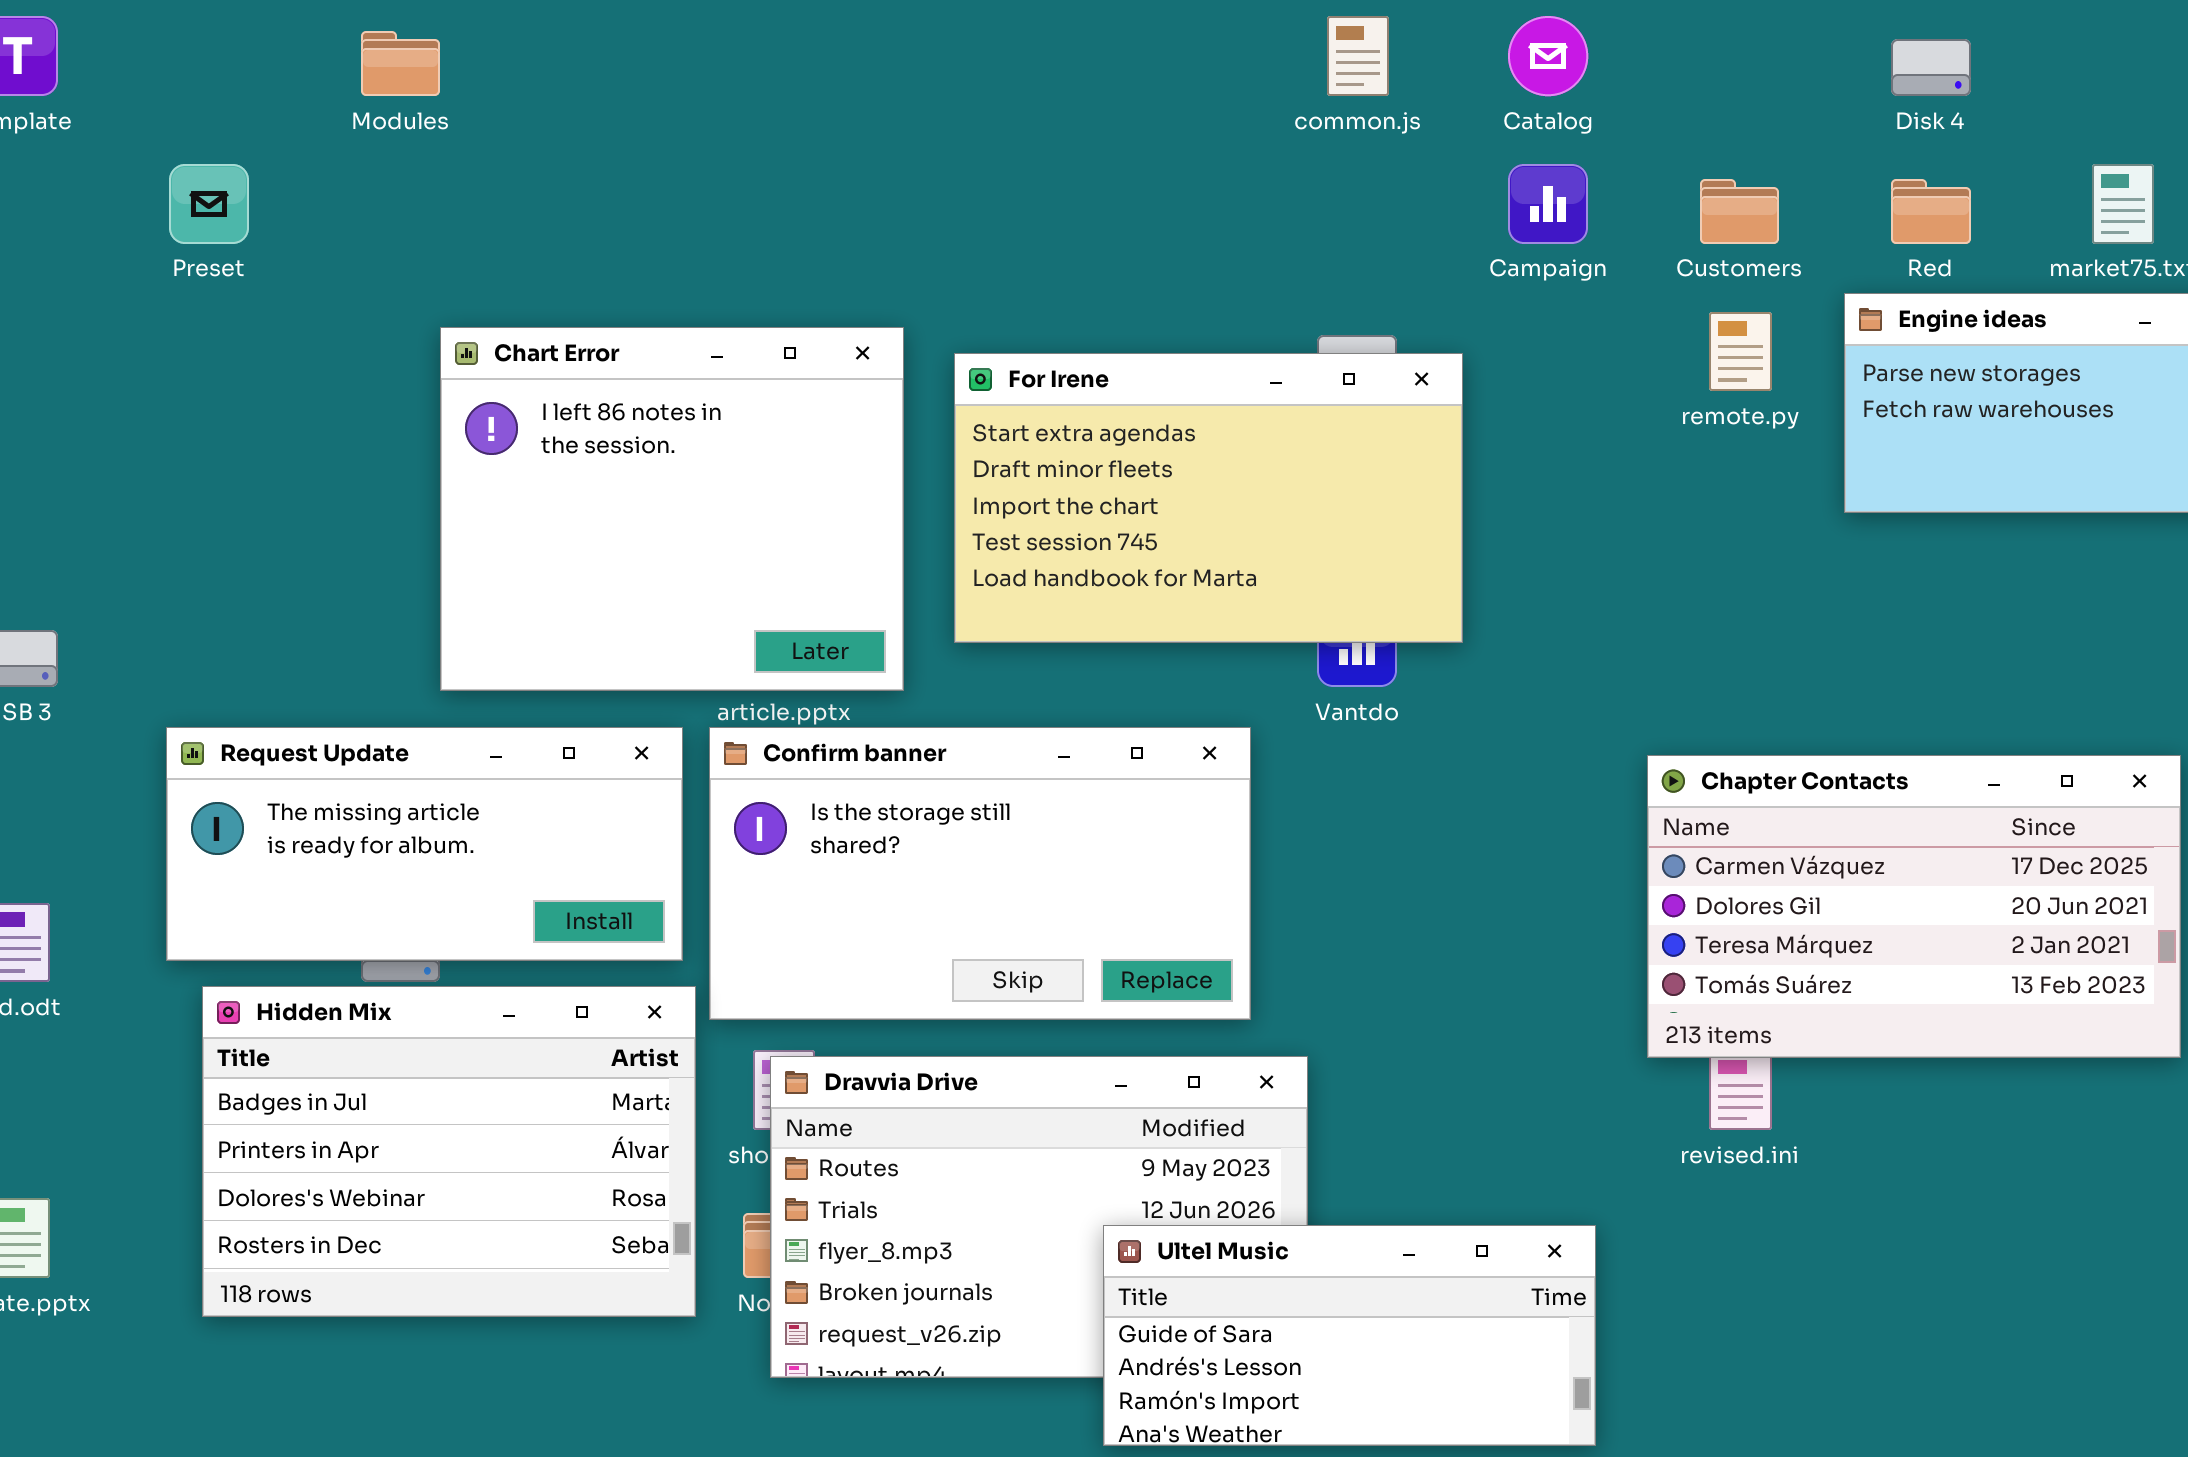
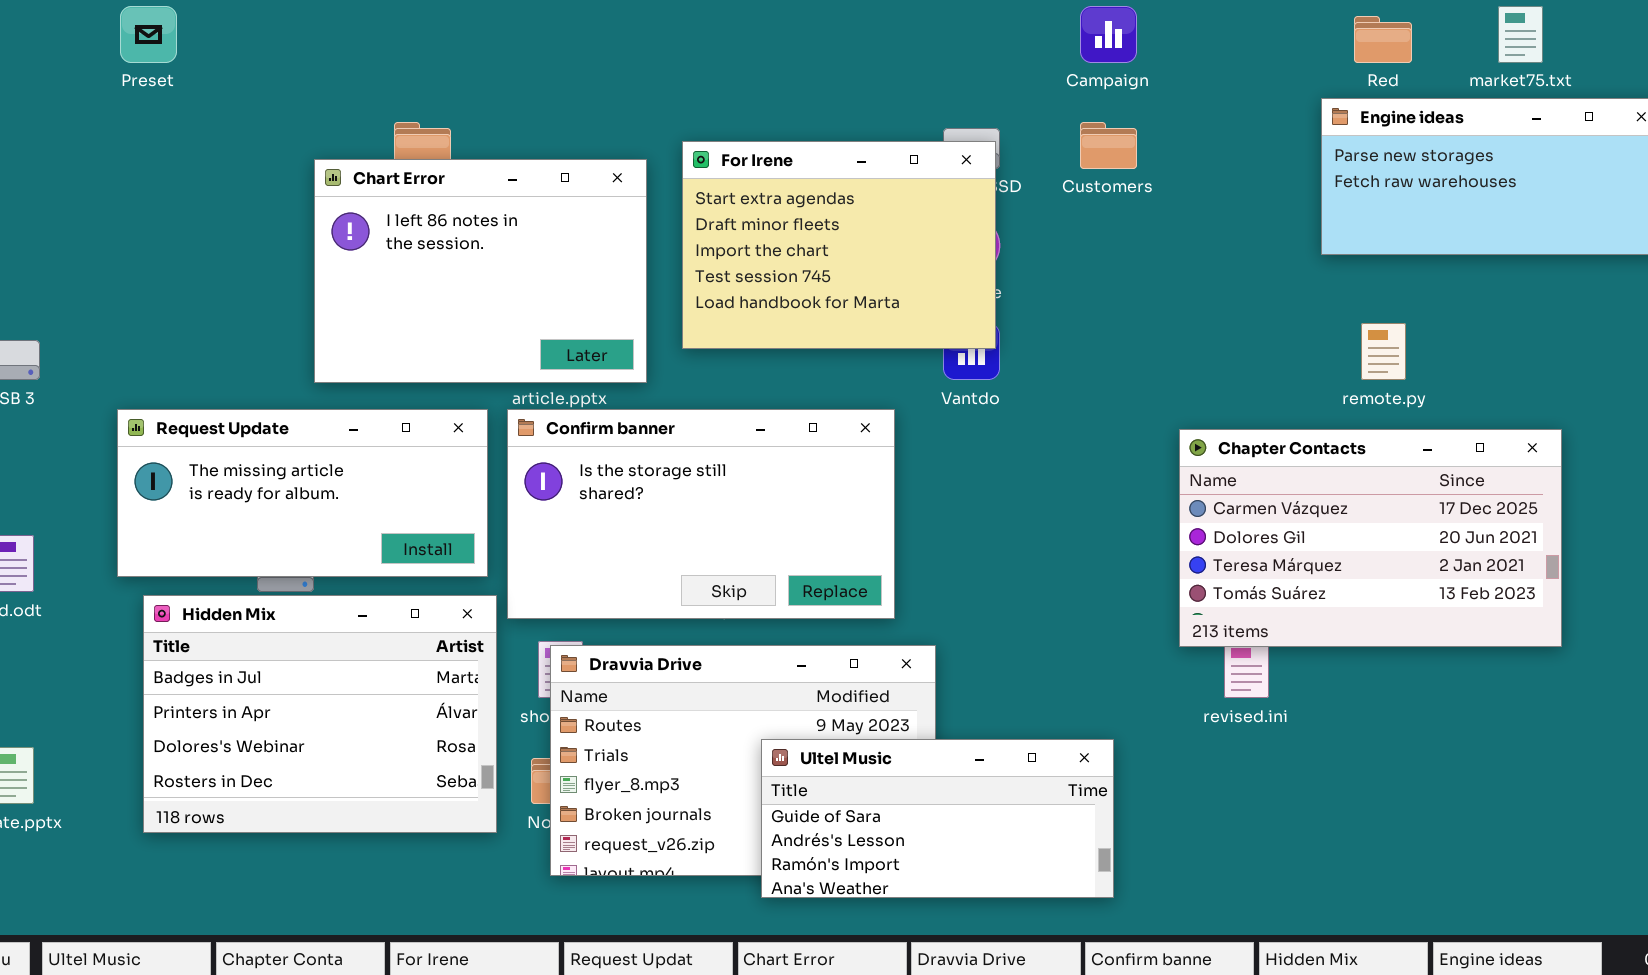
Customers: [1700,179,1779,244] -> [1080,122,1137,169], moved
remote.py: [1709,312,1772,391] -> [1361,323,1406,380], moved
Chart Error: [440,327,904,691] -> [314,159,647,383], resized
For Irene: [954,353,1463,643] -> [682,141,996,349], resized
Ultel Music: [1103,1225,1596,1446] -> [761,739,1114,898], moved

